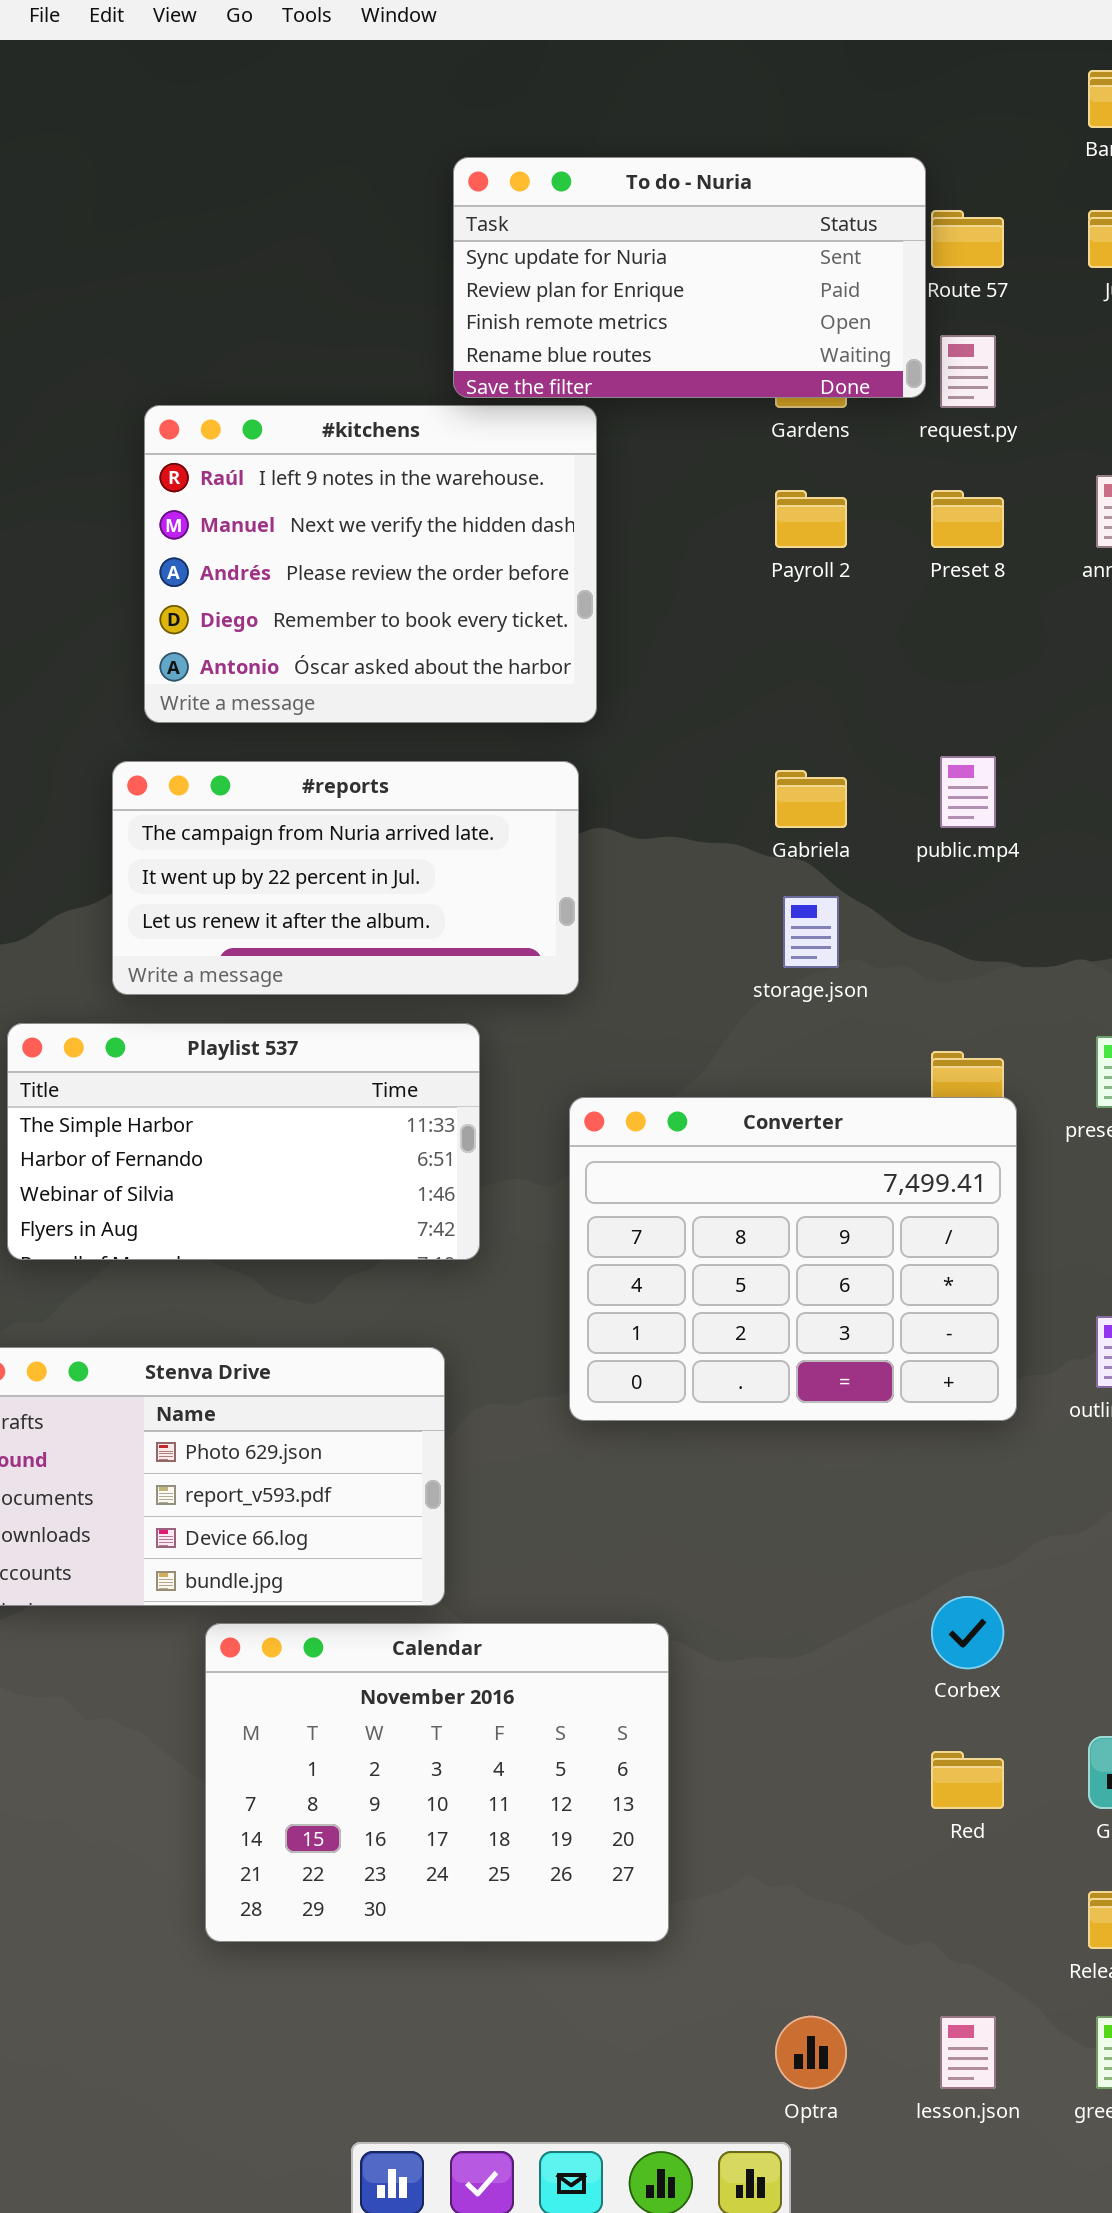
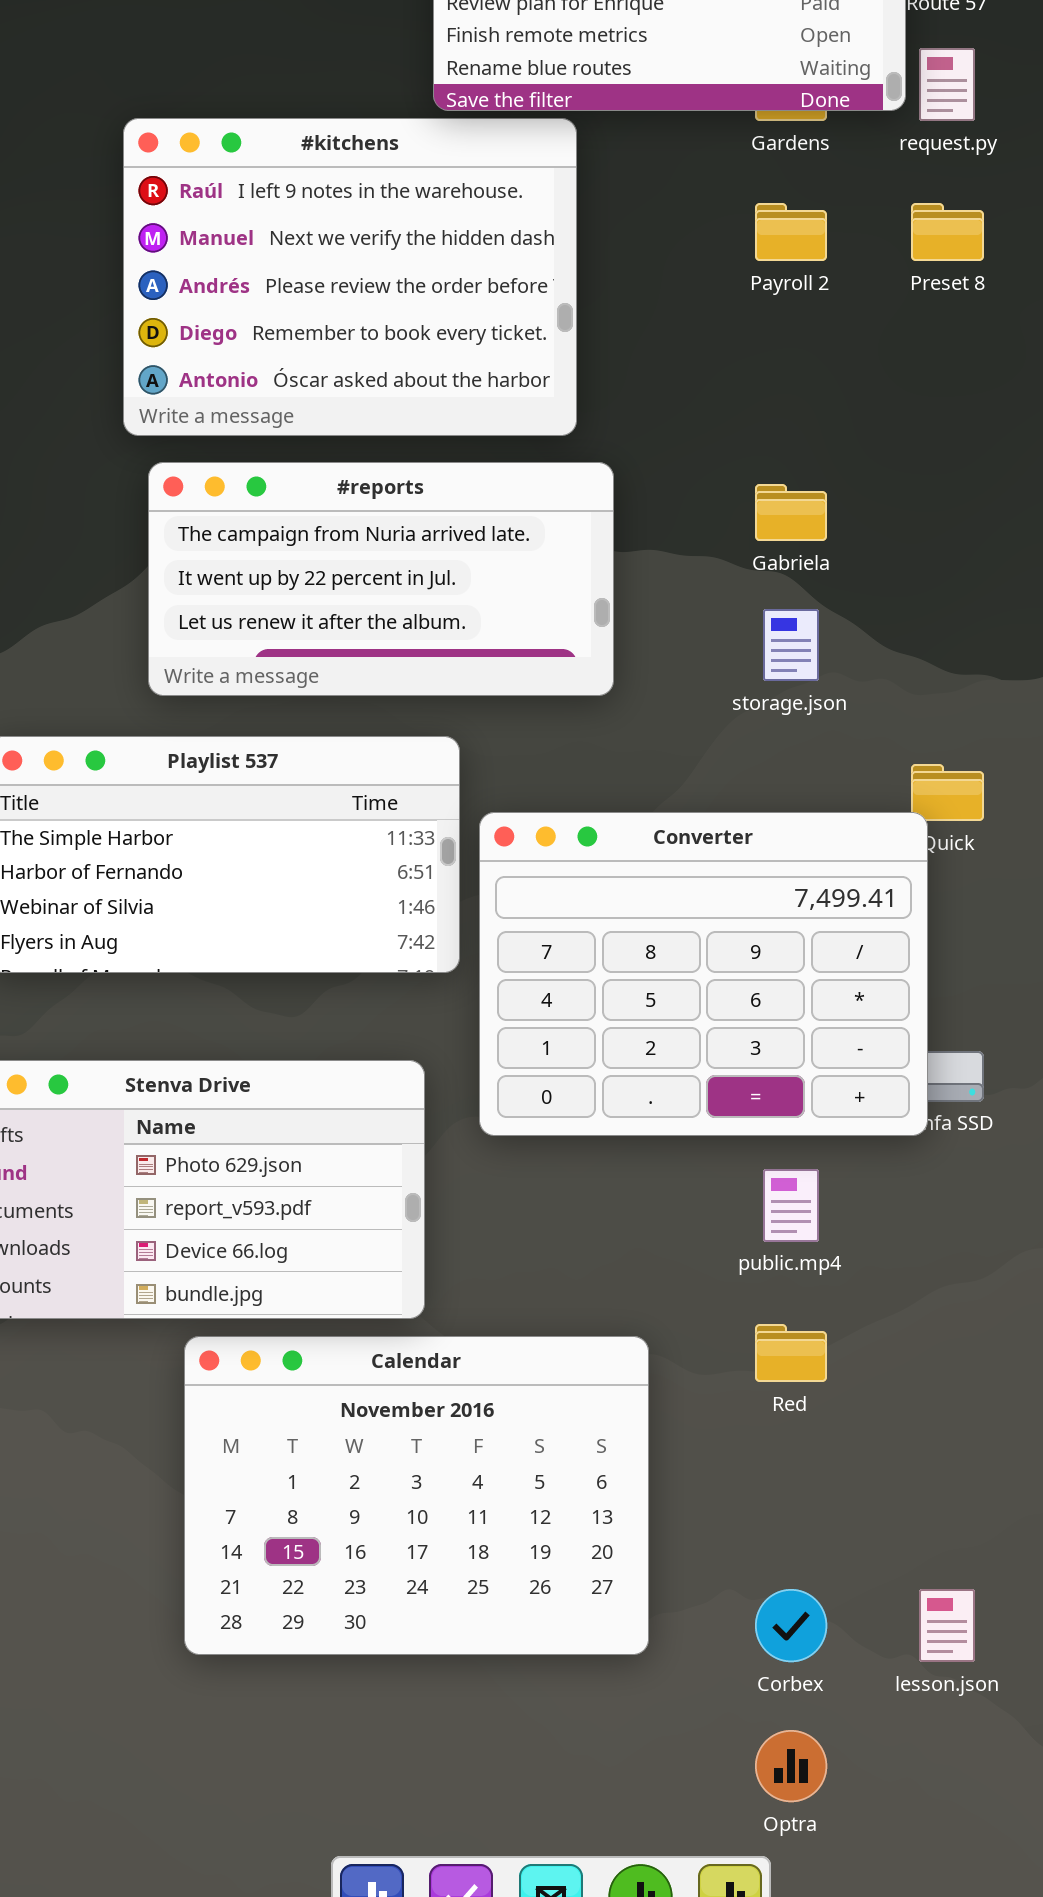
public.mp4: [940,756,996,828] -> [763,1169,819,1242], moved
#reports: [112,761,579,995] -> [148,462,614,696], moved
Converter: [569,1097,1017,1421] -> [479,812,928,1136], moved
Corbex: [931,1596,1004,1669] -> [755,1589,827,1662], moved
Red: [931,1751,1004,1809] -> [755,1324,827,1382], moved
lesson.json: [940,2016,996,2089] -> [919,1589,975,1662], moved

